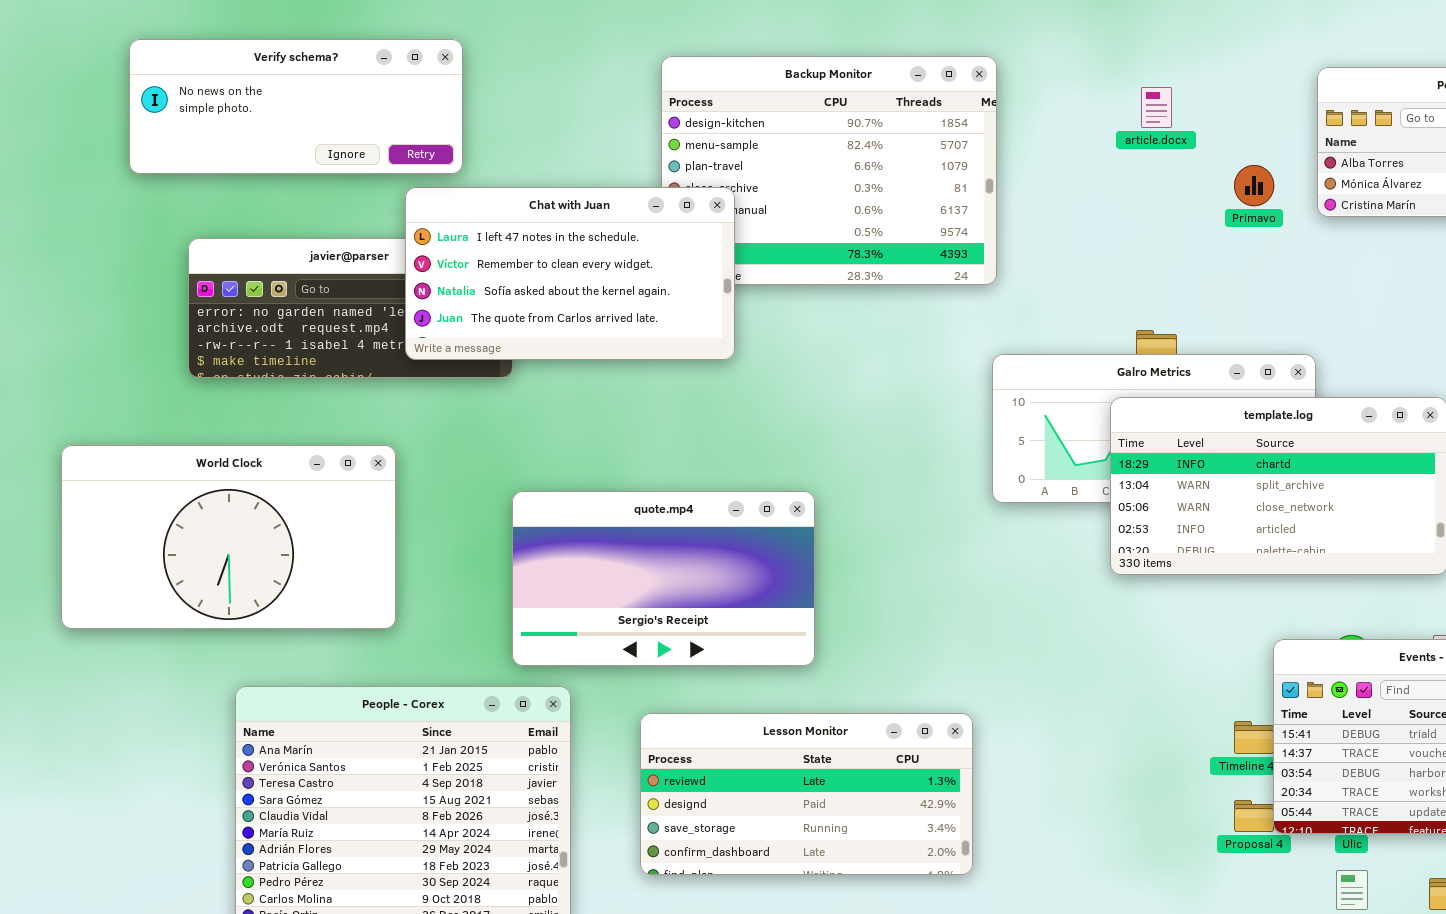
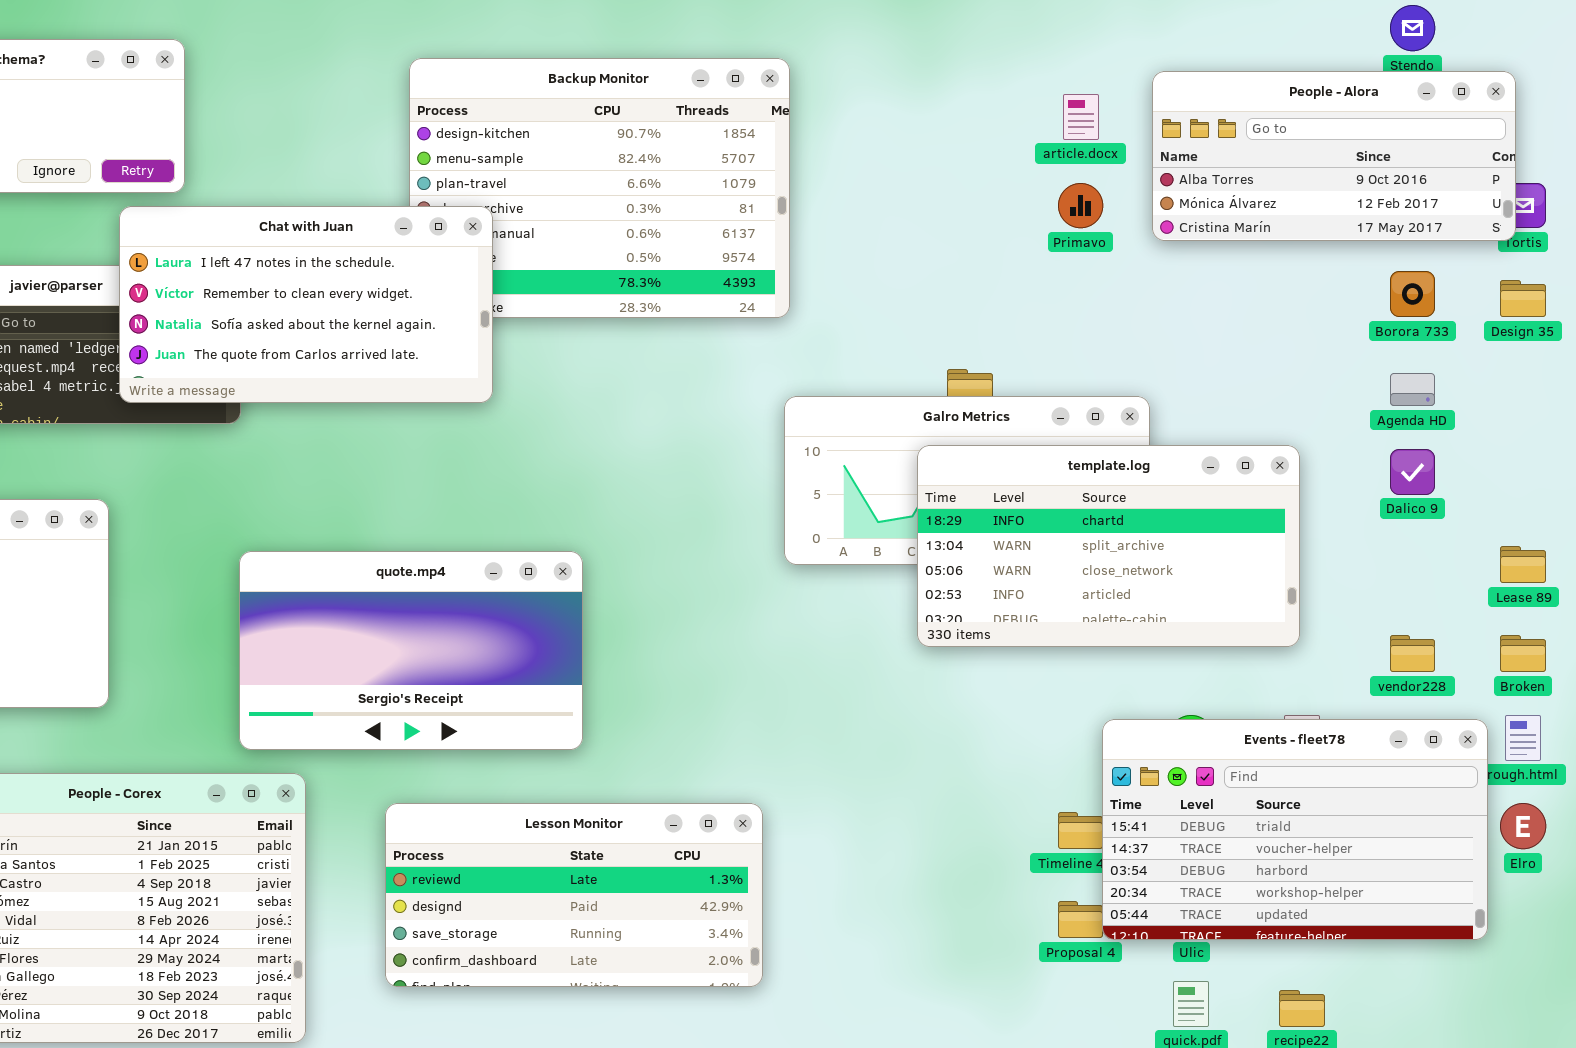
article.docx: [1141,87,1172,128] -> [1063,94,1099,140], moved

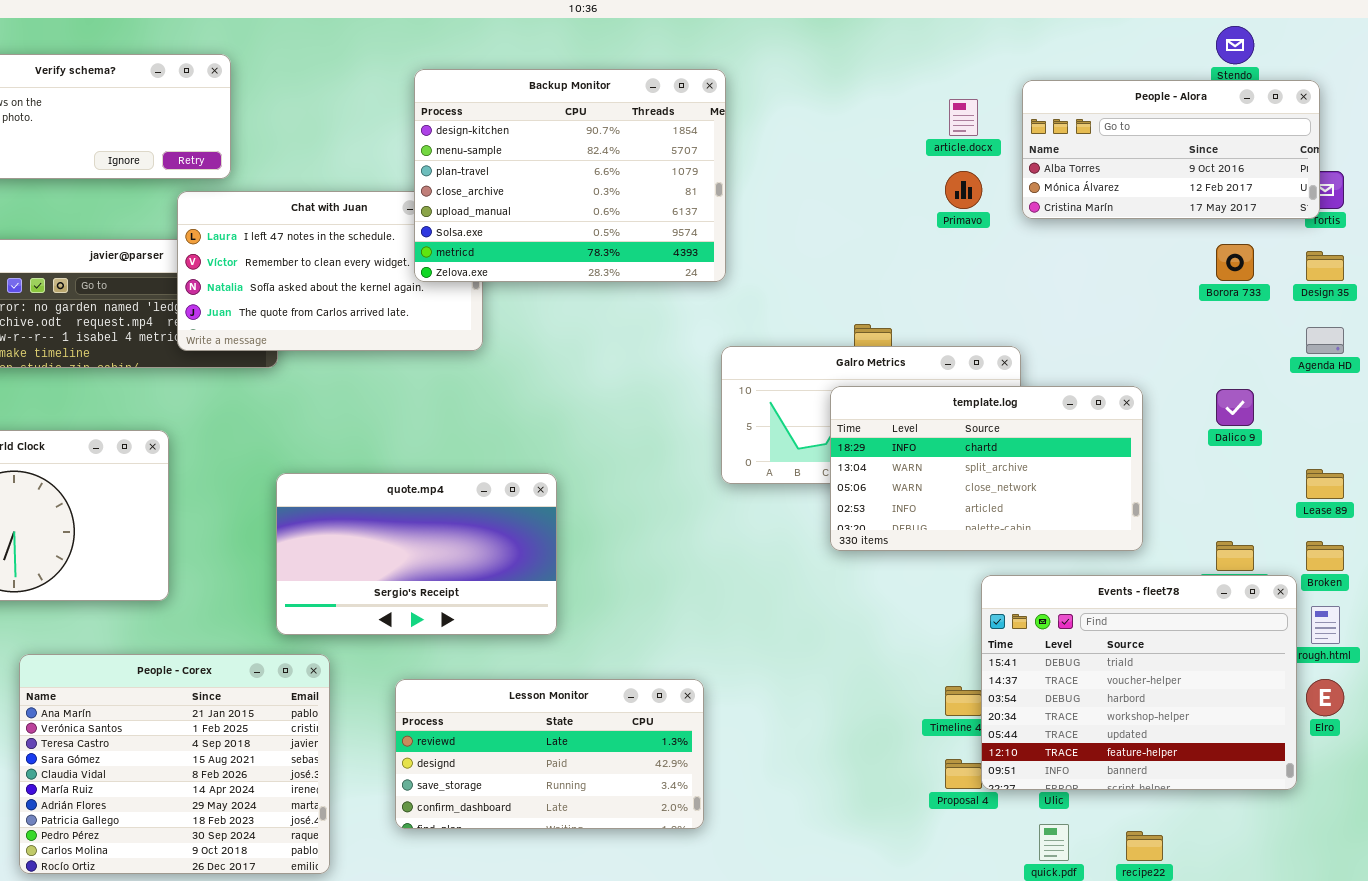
Backup Monitor: [409,58,790,318] -> [414,69,726,282], raised
Agenda HD: [1390,373,1435,406] -> [1306,327,1344,354], moved
Events - fleet78: [1102,719,1488,940] -> [981,575,1297,790], resized

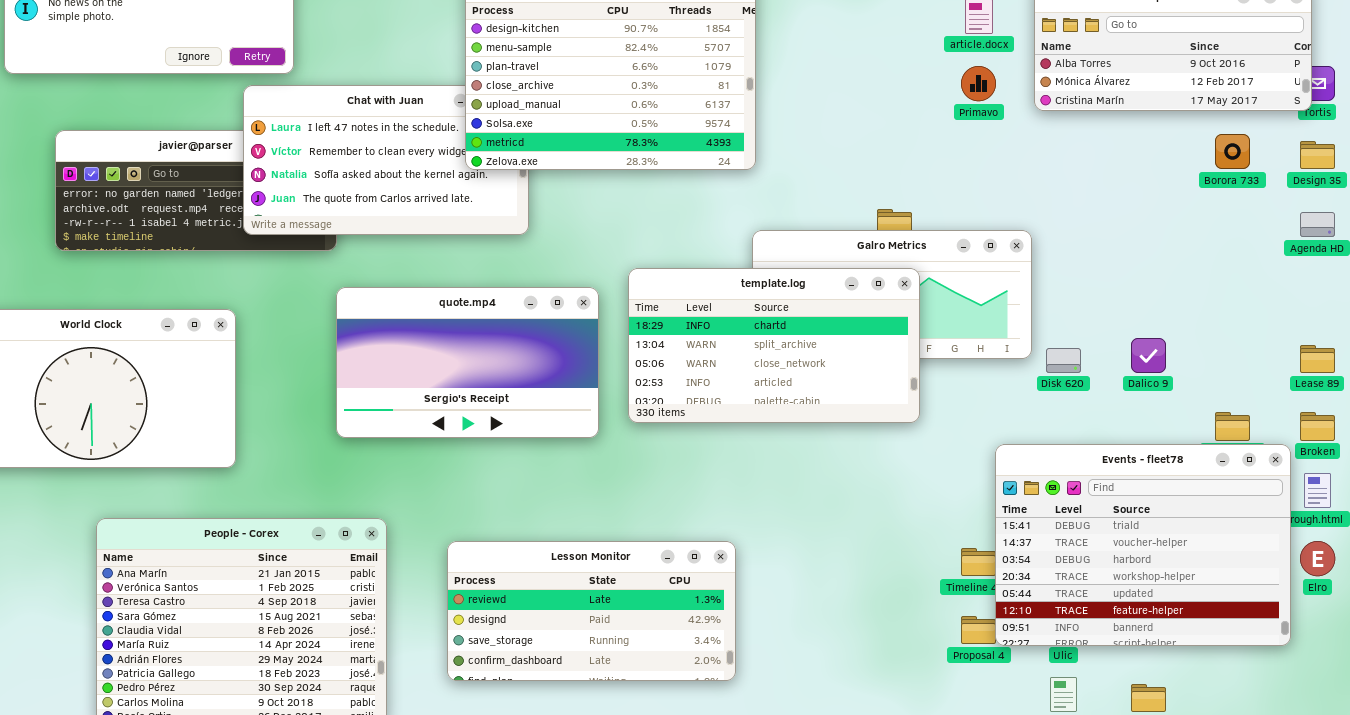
template.log: [830,386,1143,551] -> [628,268,920,423], moved
Dalico 9: [1216,389,1254,426] -> [1131,338,1166,373], moved
quote.mp4: [276,473,557,635] -> [336,287,599,438], moved

